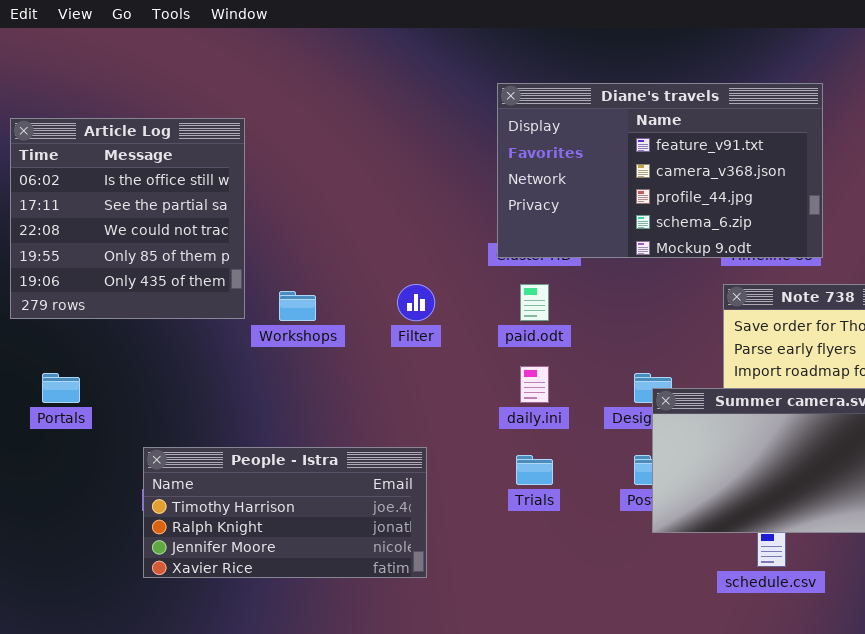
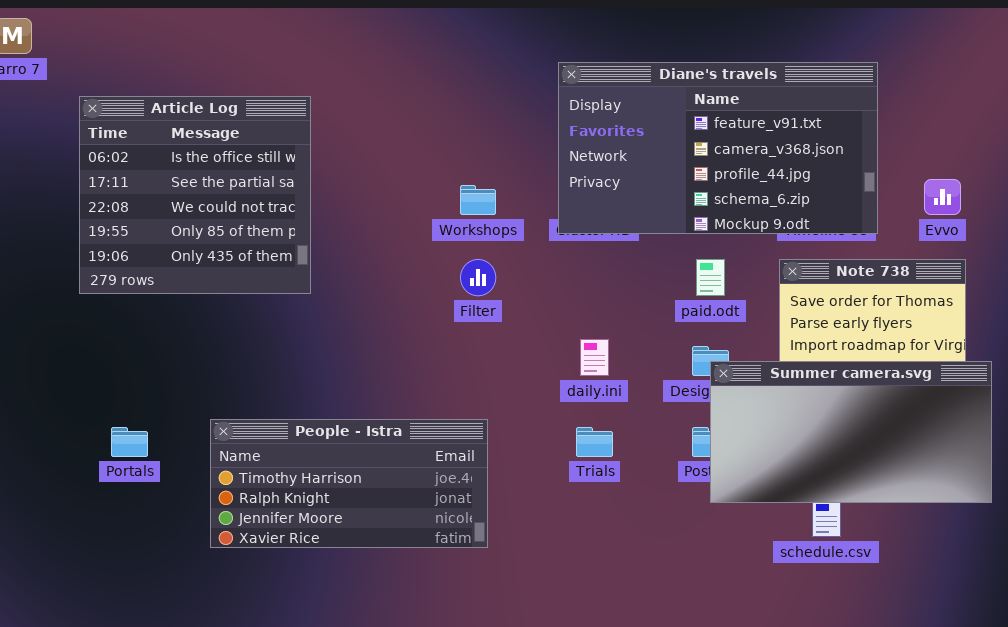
paid.odt: [520,284,549,321] -> [696,259,725,296], moved
Workshops: [279,291,316,321] -> [460,185,496,215], moved
Portals: [42,373,80,403] -> [111,427,148,457], moved

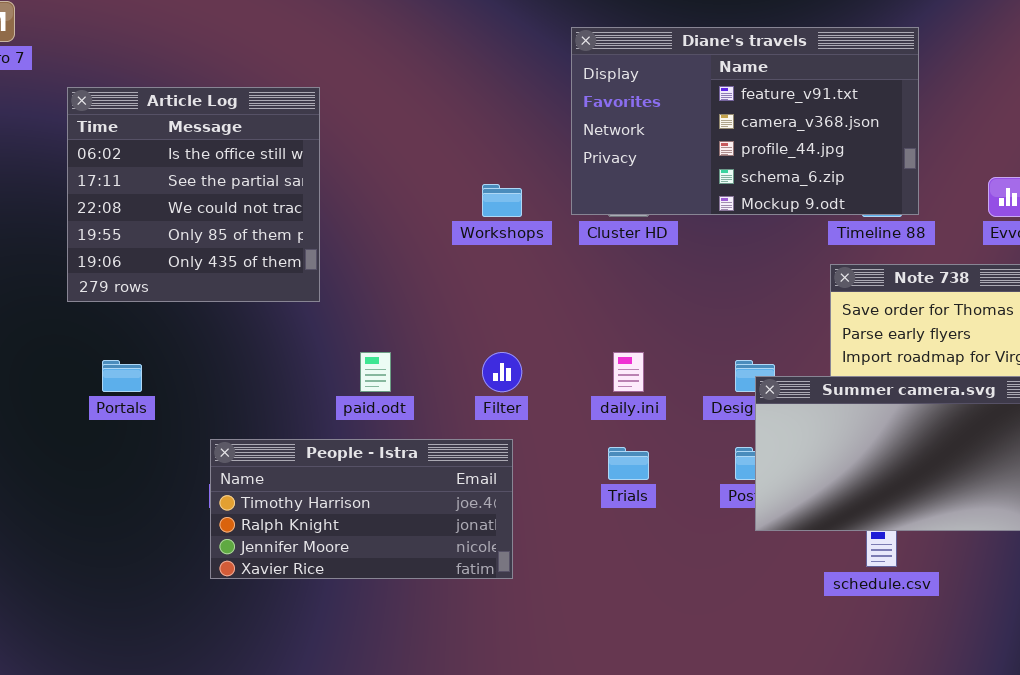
Diane's travels: [558,62,878,234] -> [571,27,919,215], moved
Filter: [460,259,496,296] -> [482,352,522,392], moved
paid.odt: [696,259,725,296] -> [360,352,391,392], moved
Portals: [111,427,148,457] -> [102,360,142,392], moved

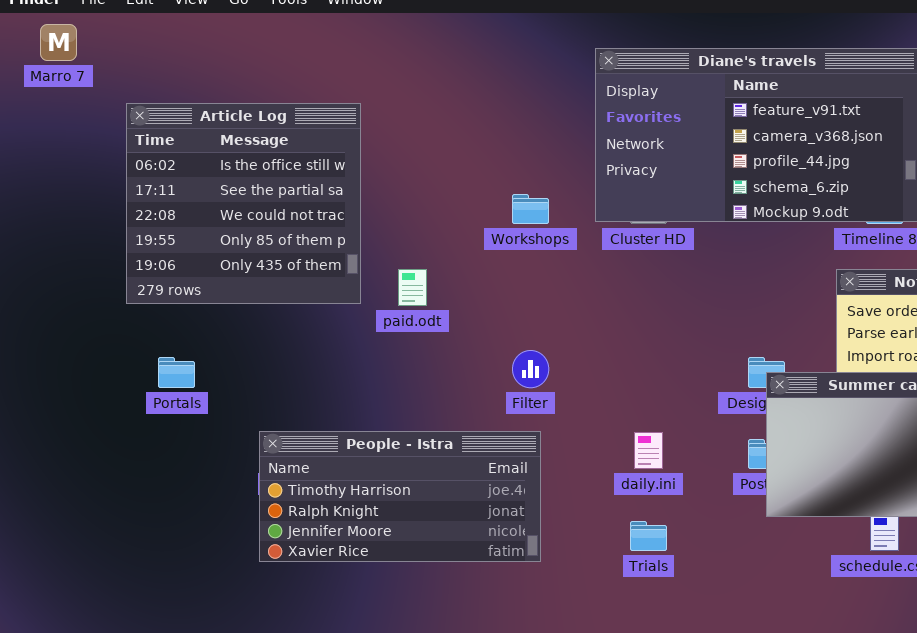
paid.odt: [360,352,391,392] -> [398,269,427,306], moved
daily.ini: [613,352,644,392] -> [634,432,663,469], moved
Trials: [608,447,649,480] -> [630,521,667,551], moved

